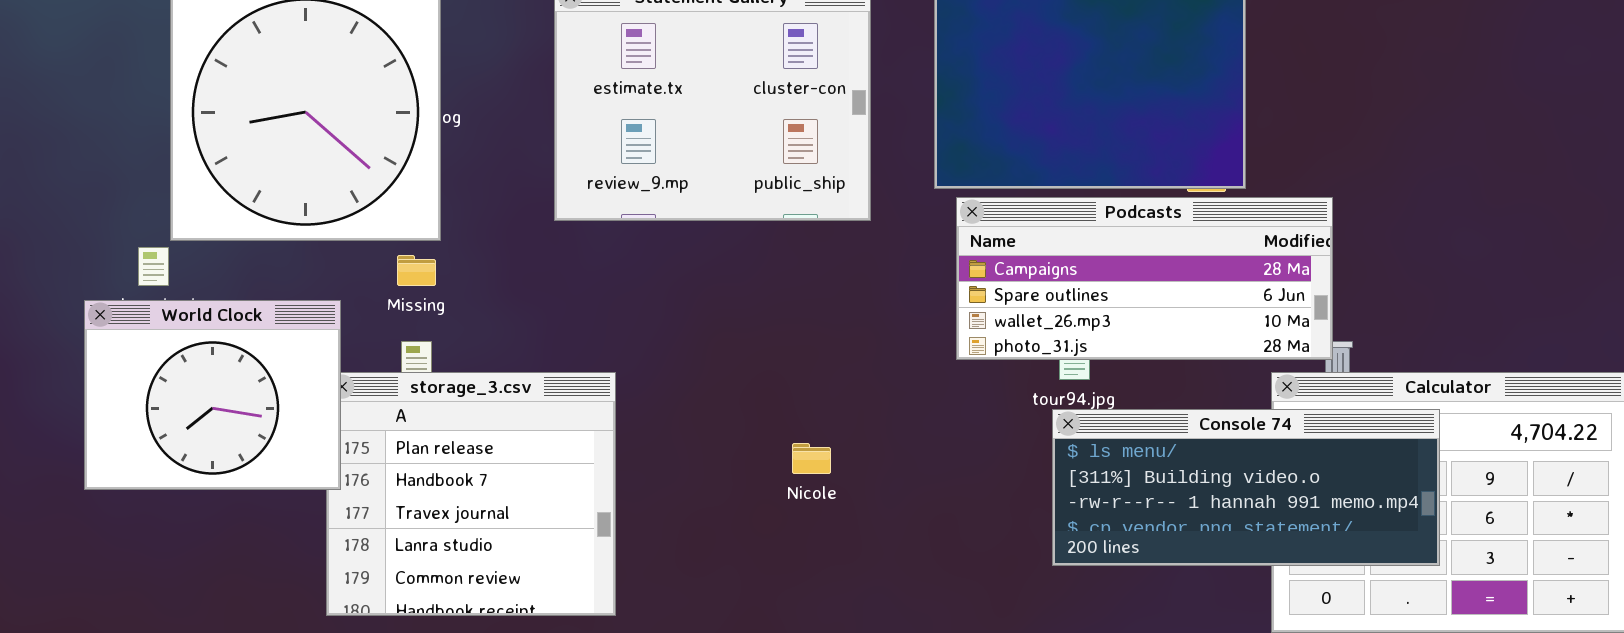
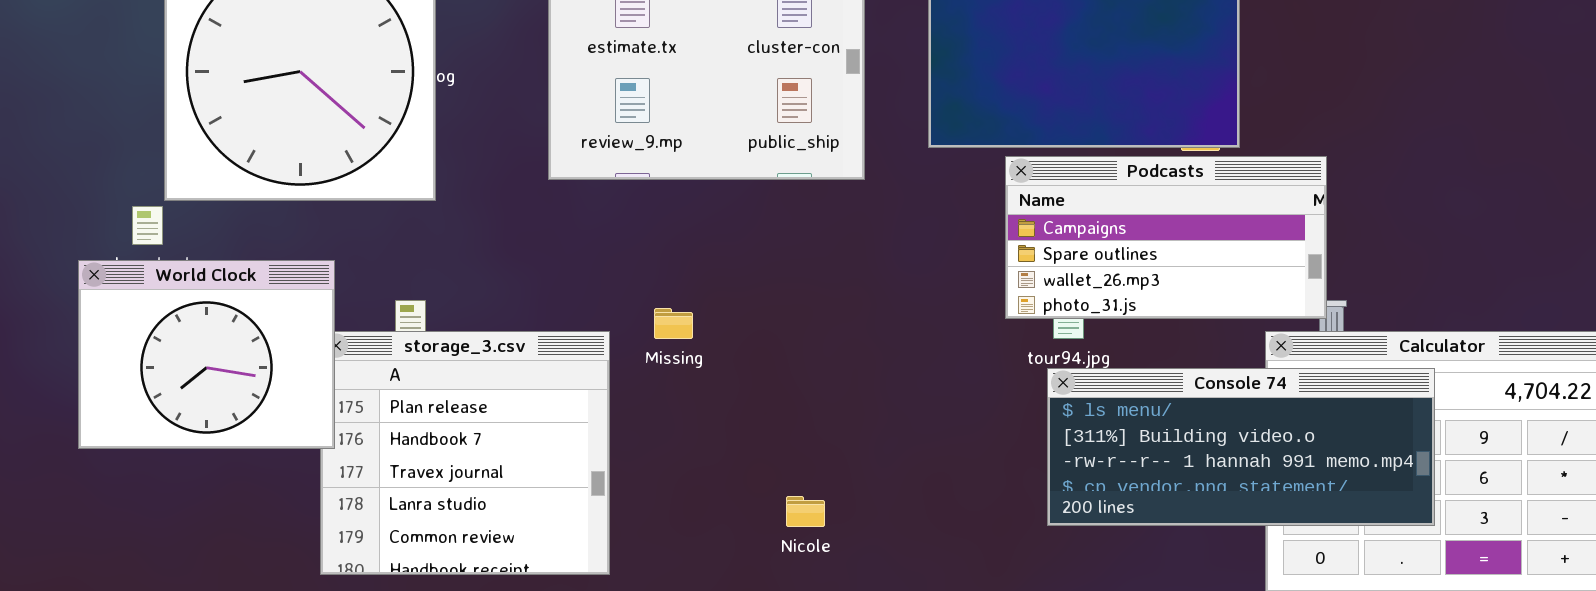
Podcasts: [956,197,1333,360] -> [1005,156,1327,319], resized
Missing: [397,255,436,286] -> [654,308,693,339], moved
Nicole: [792,443,831,474] -> [786,496,825,527], moved

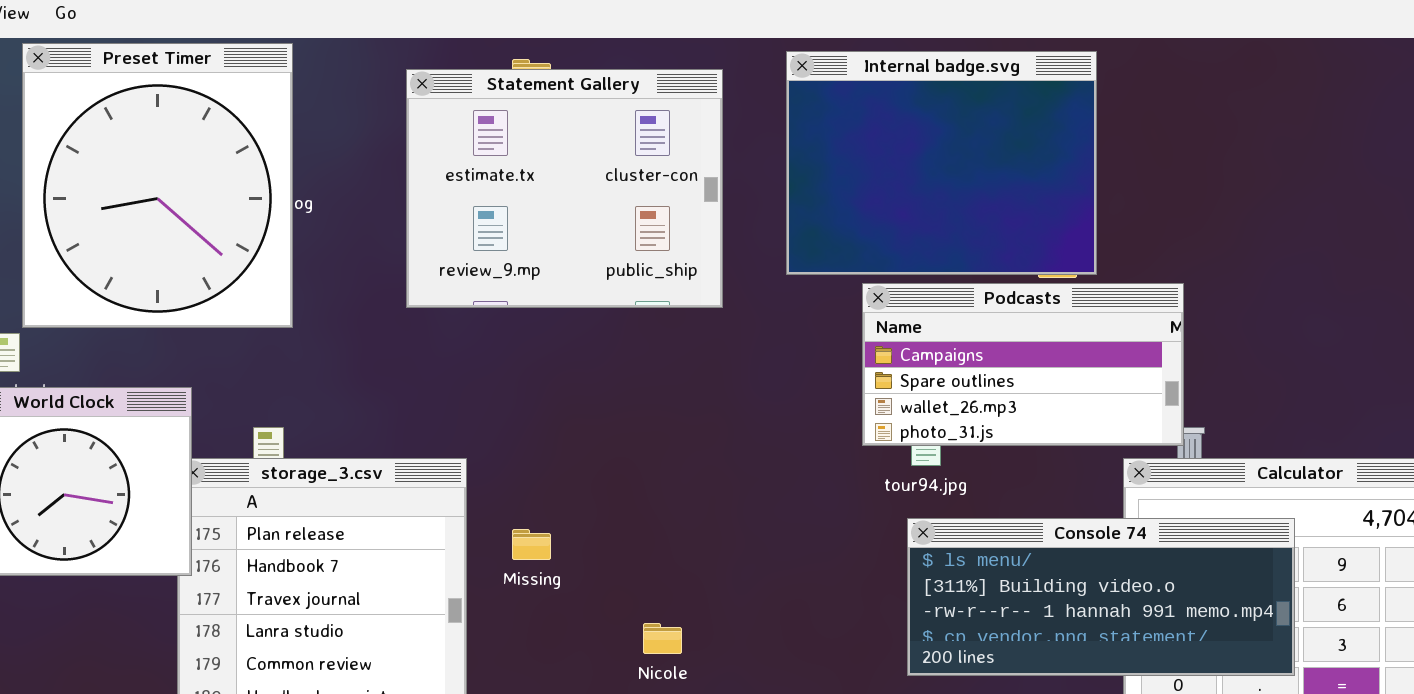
Missing: [654,308,693,339] -> [512,529,551,560], moved
Console 74: [1047,368,1435,526] -> [907,518,1295,676], moved

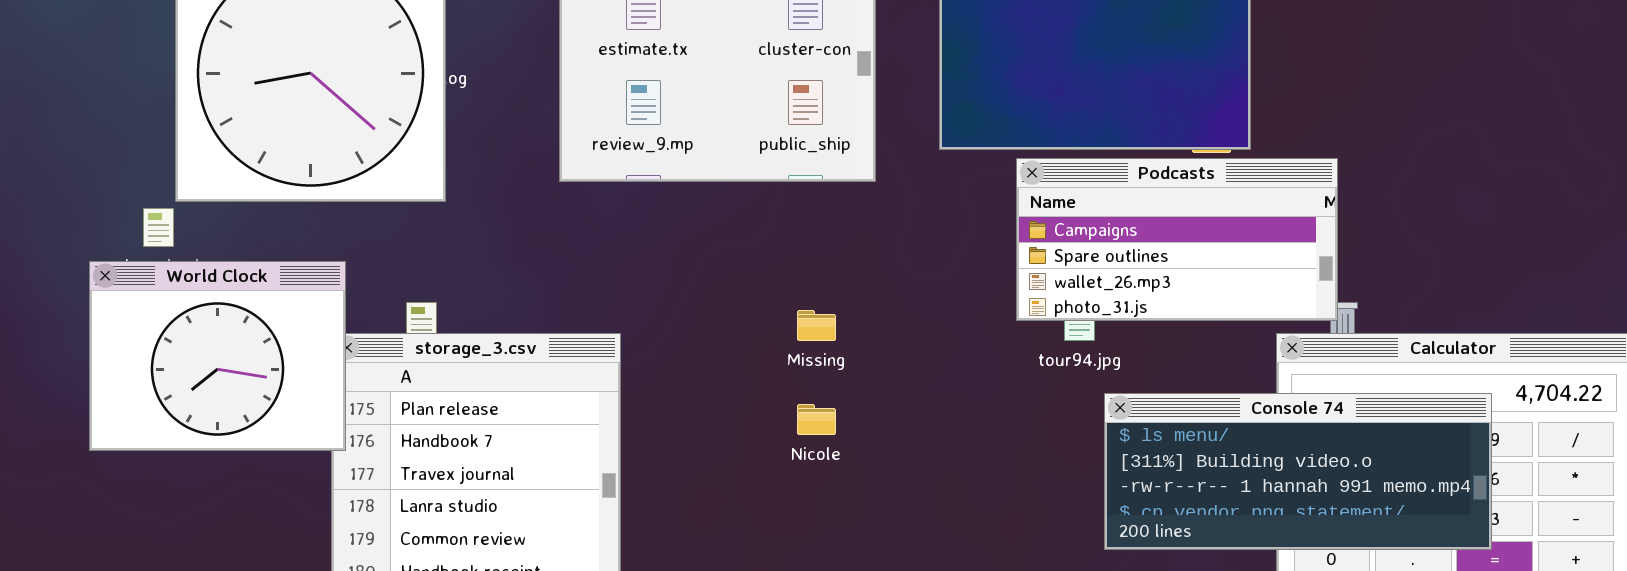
Console 74: [907,518,1295,676] -> [1104,393,1492,550], moved
Missing: [512,529,551,560] -> [797,310,836,341], moved
Nicole: [643,623,682,654] -> [797,404,836,435], moved

